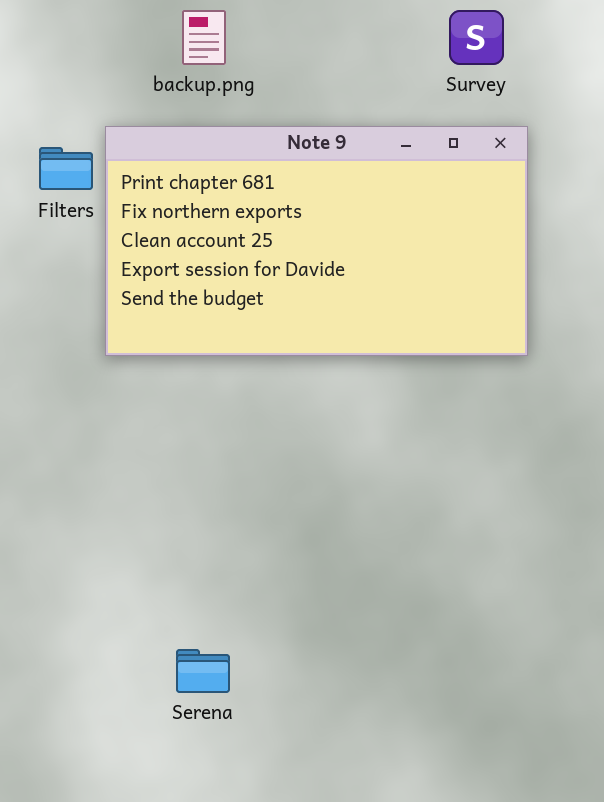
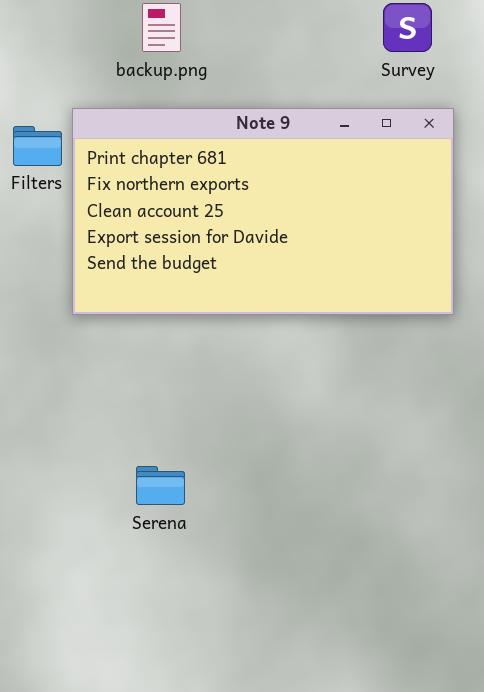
Serena: [176,649,230,693] -> [136,466,185,505], moved

